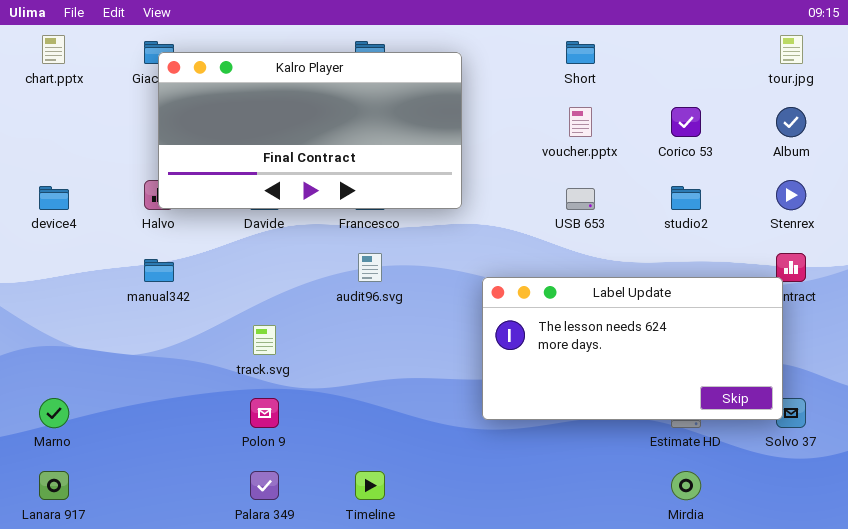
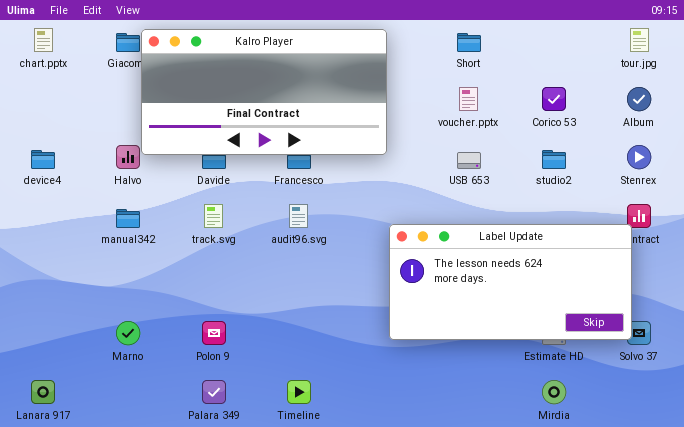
Kalro Player: [158,52,462,209] -> [141,29,387,155], moved
track.svg: [253,325,276,355] -> [204,204,223,228], moved
Marno: [39,398,69,428] -> [116,321,140,345], moved

